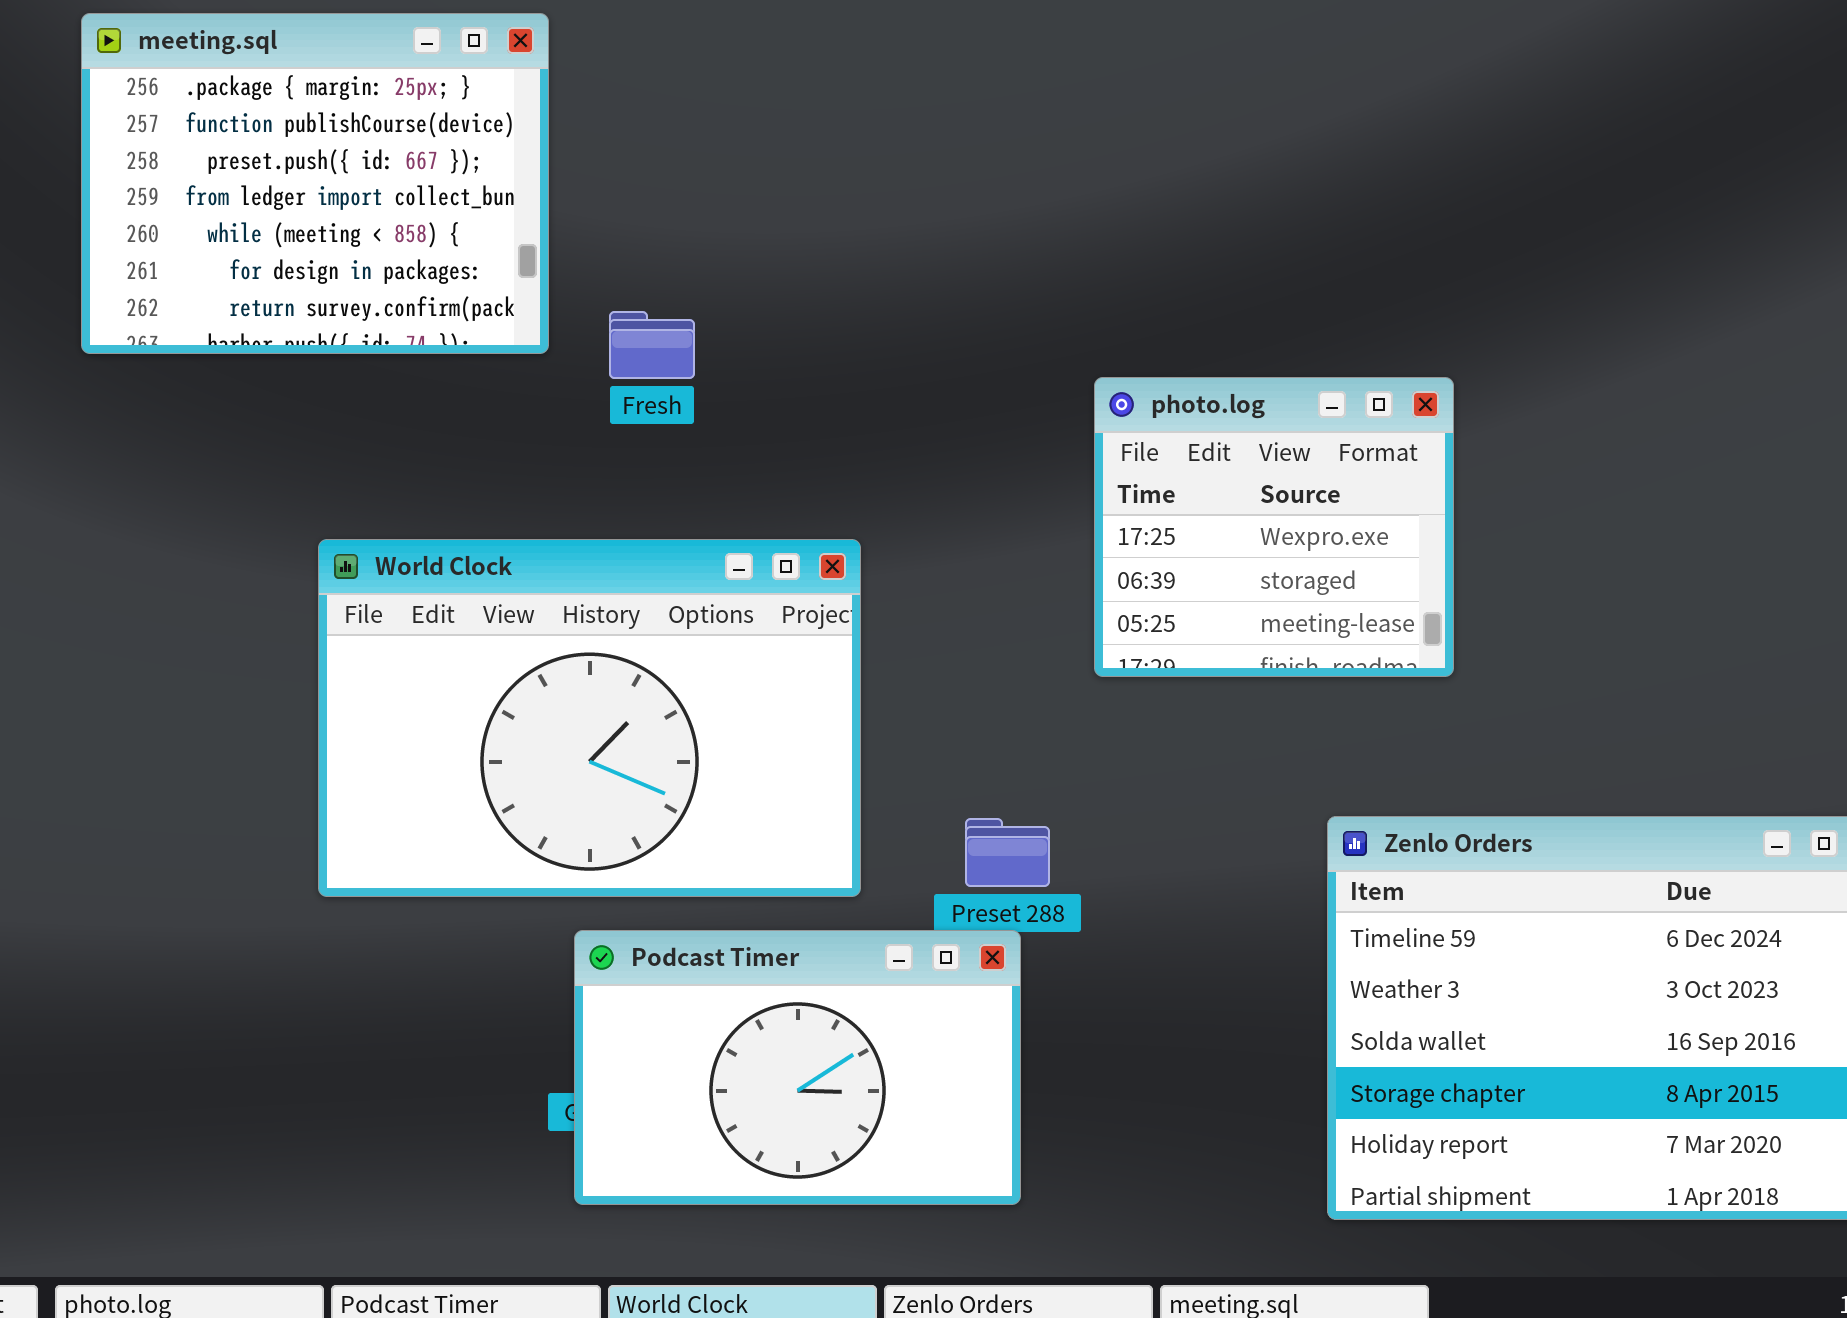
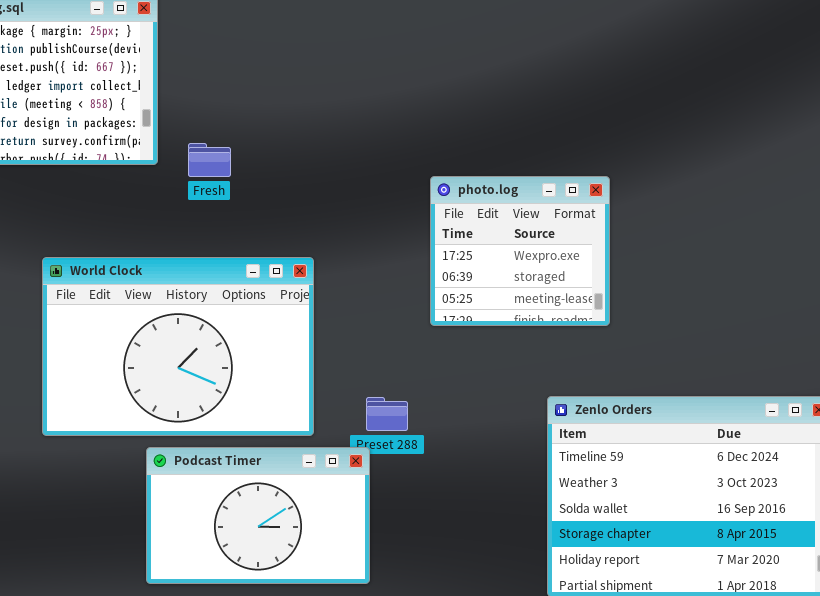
Podcast Timer: [574,930,1021,1205] -> [146,447,370,584], moved

